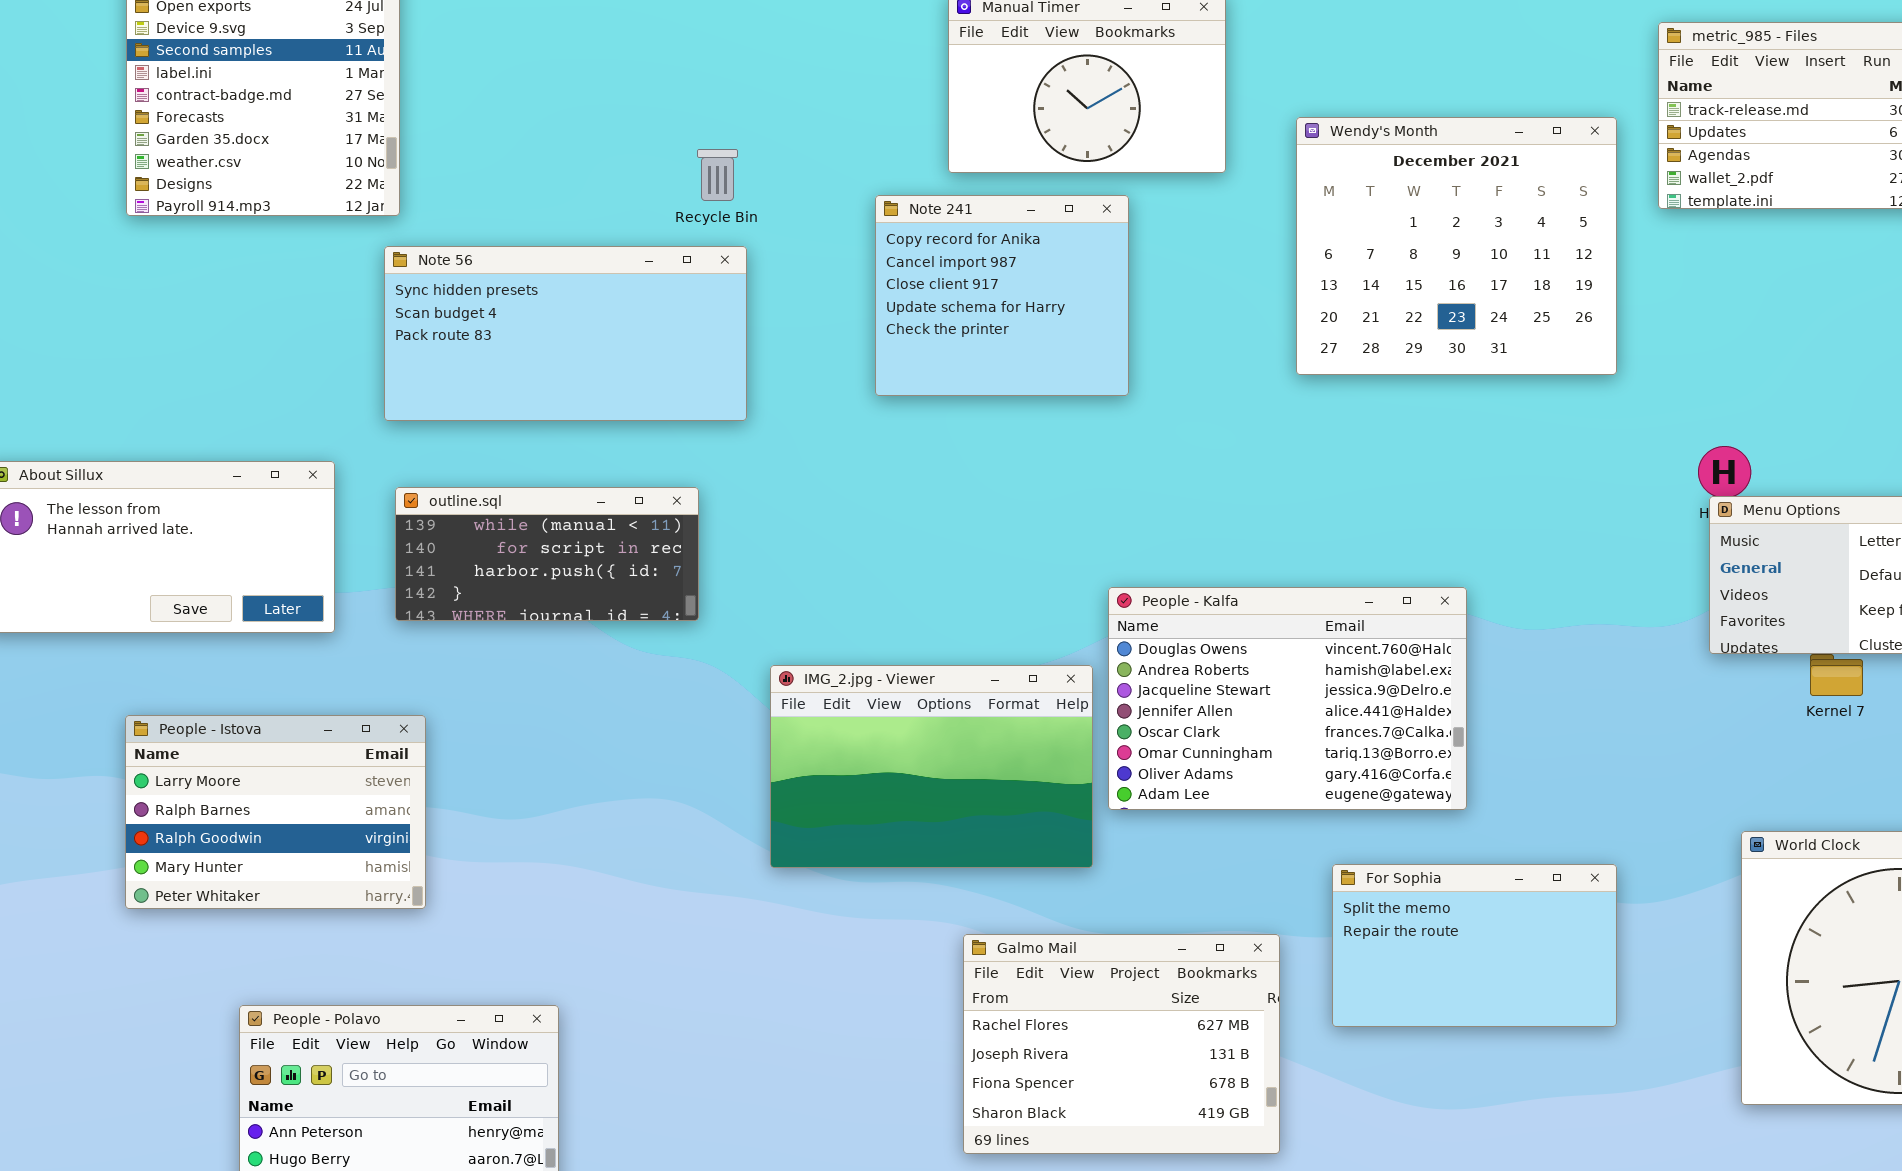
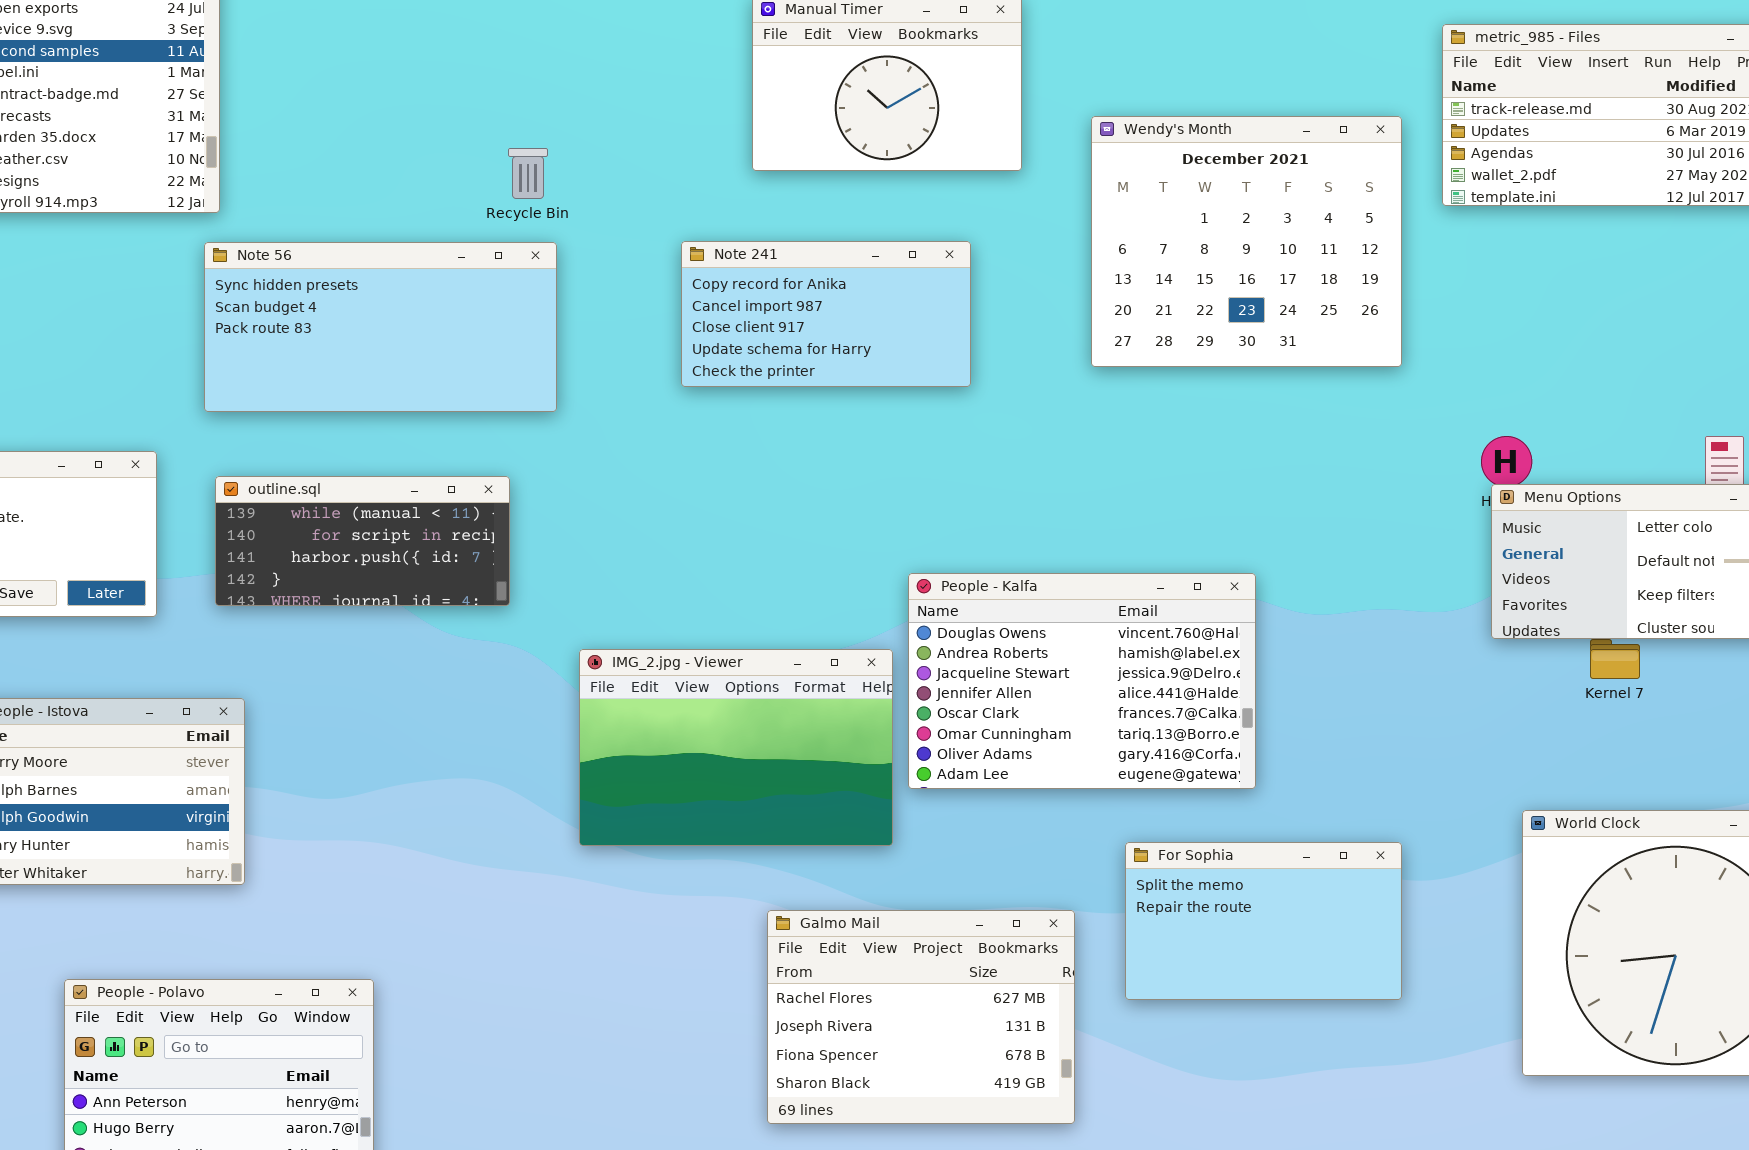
Note 241: [875,195,1129,396] -> [681,241,971,387], resized

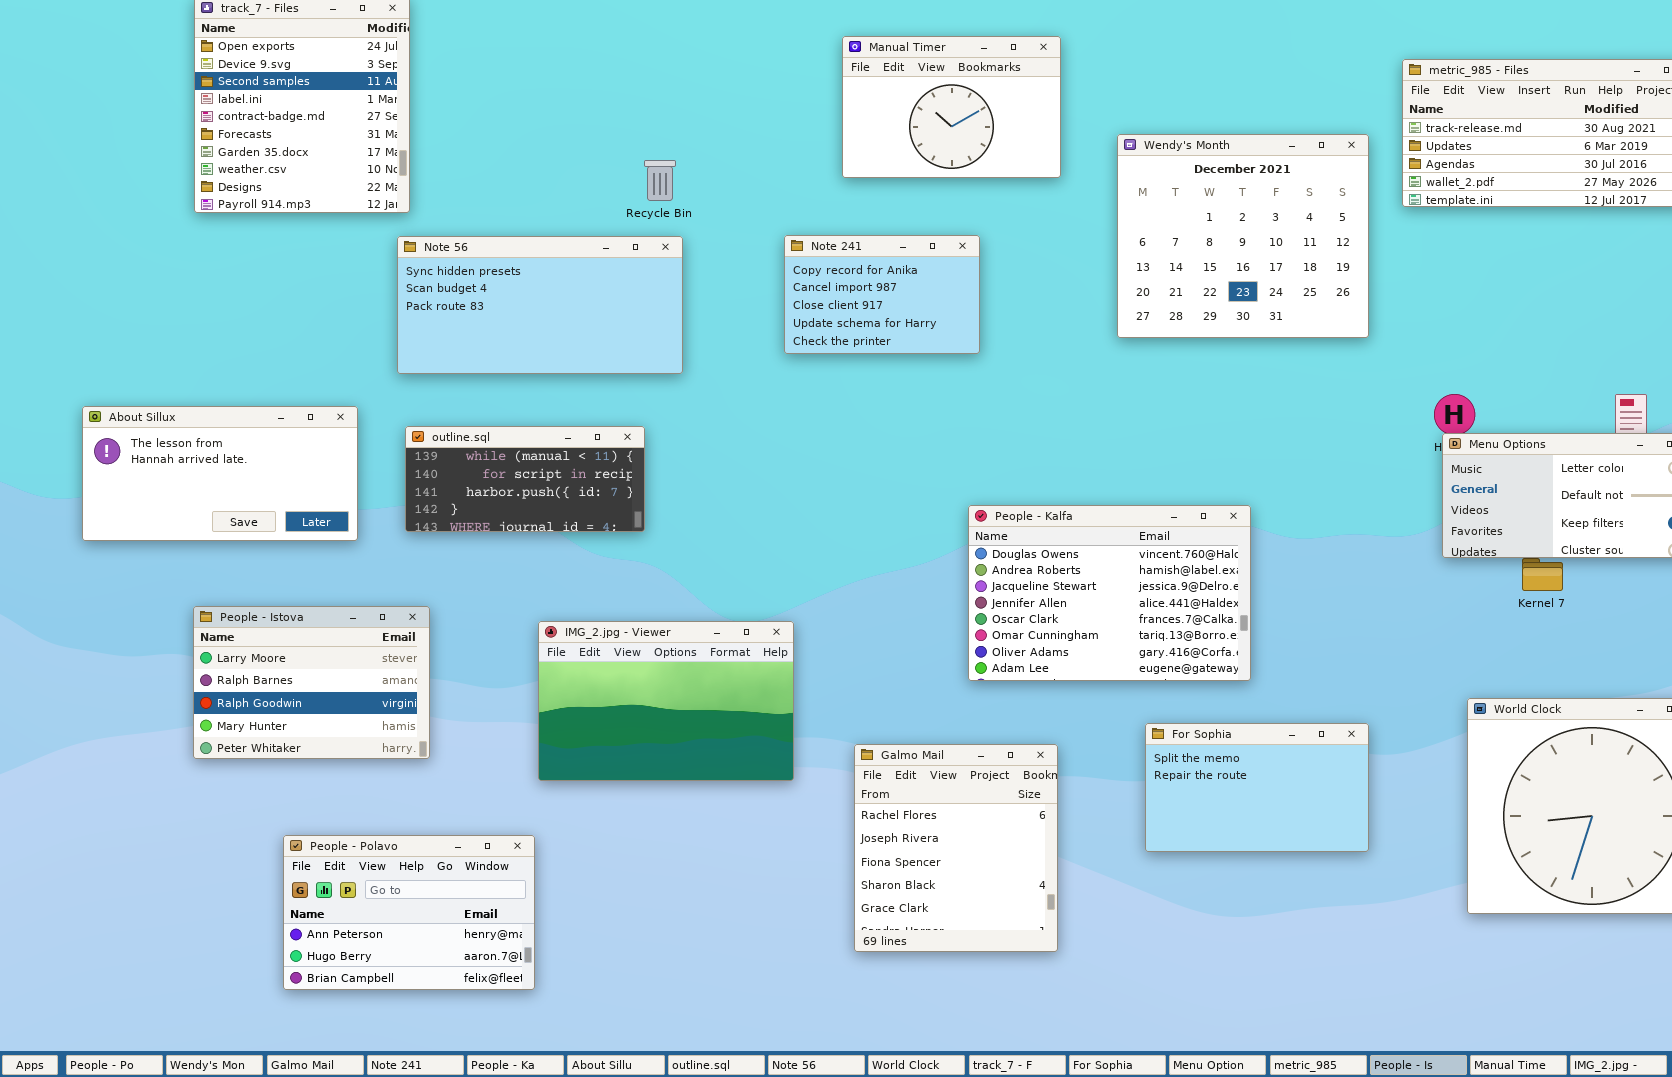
Note 241: [681,241,971,387] -> [784,235,980,354], resized
IMG_2.jpg - Viewer: [579,649,893,846] -> [538,621,794,781], moved
Galmo Mail: [767,910,1075,1124] -> [854,744,1058,952], resized

